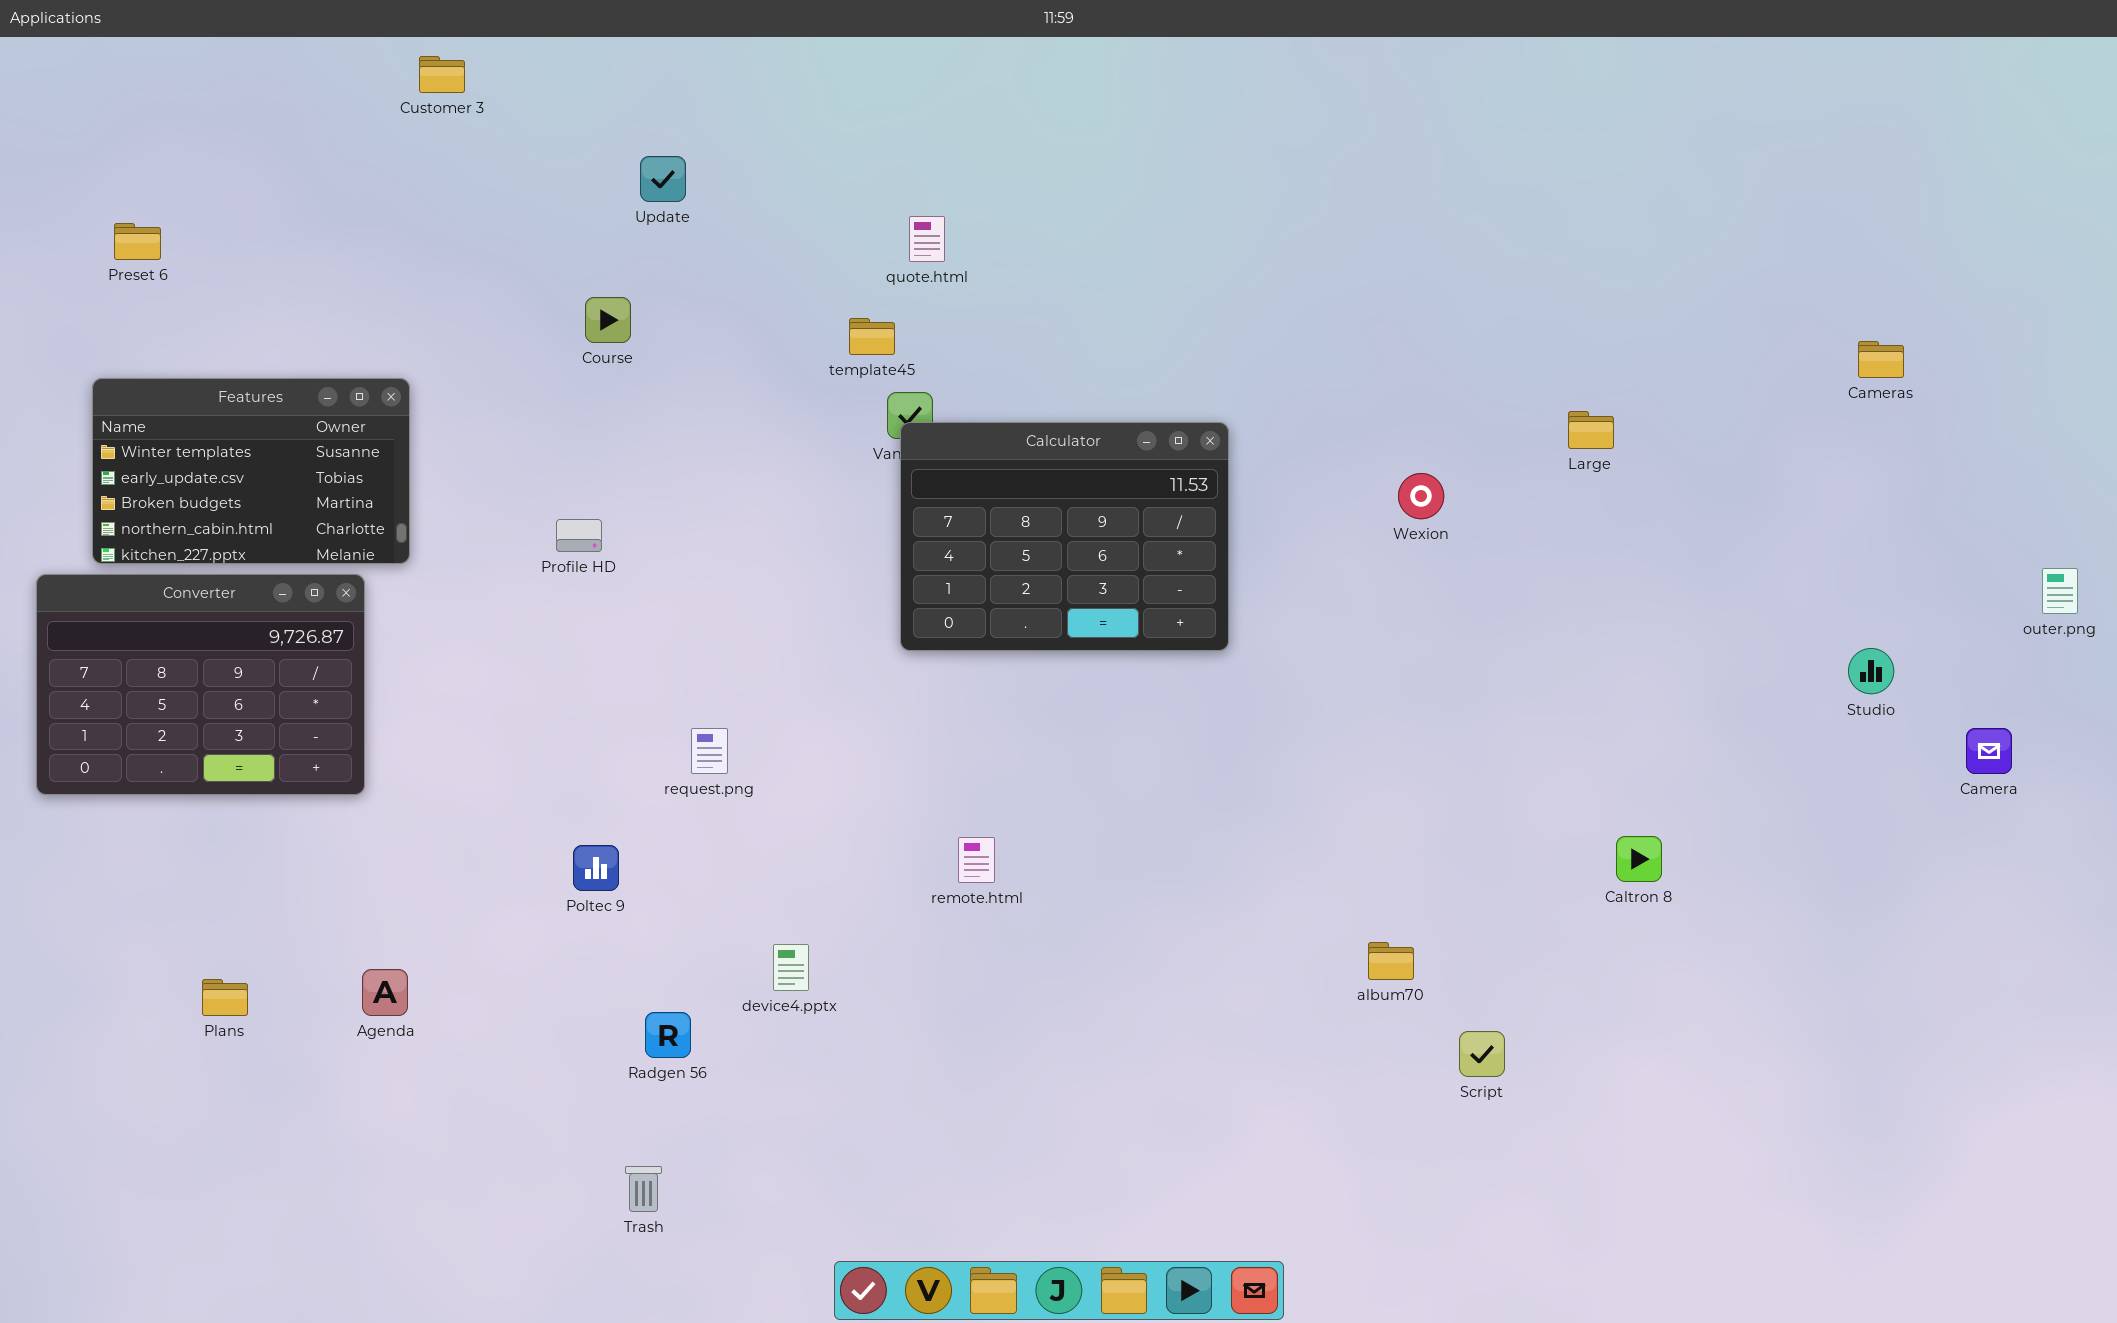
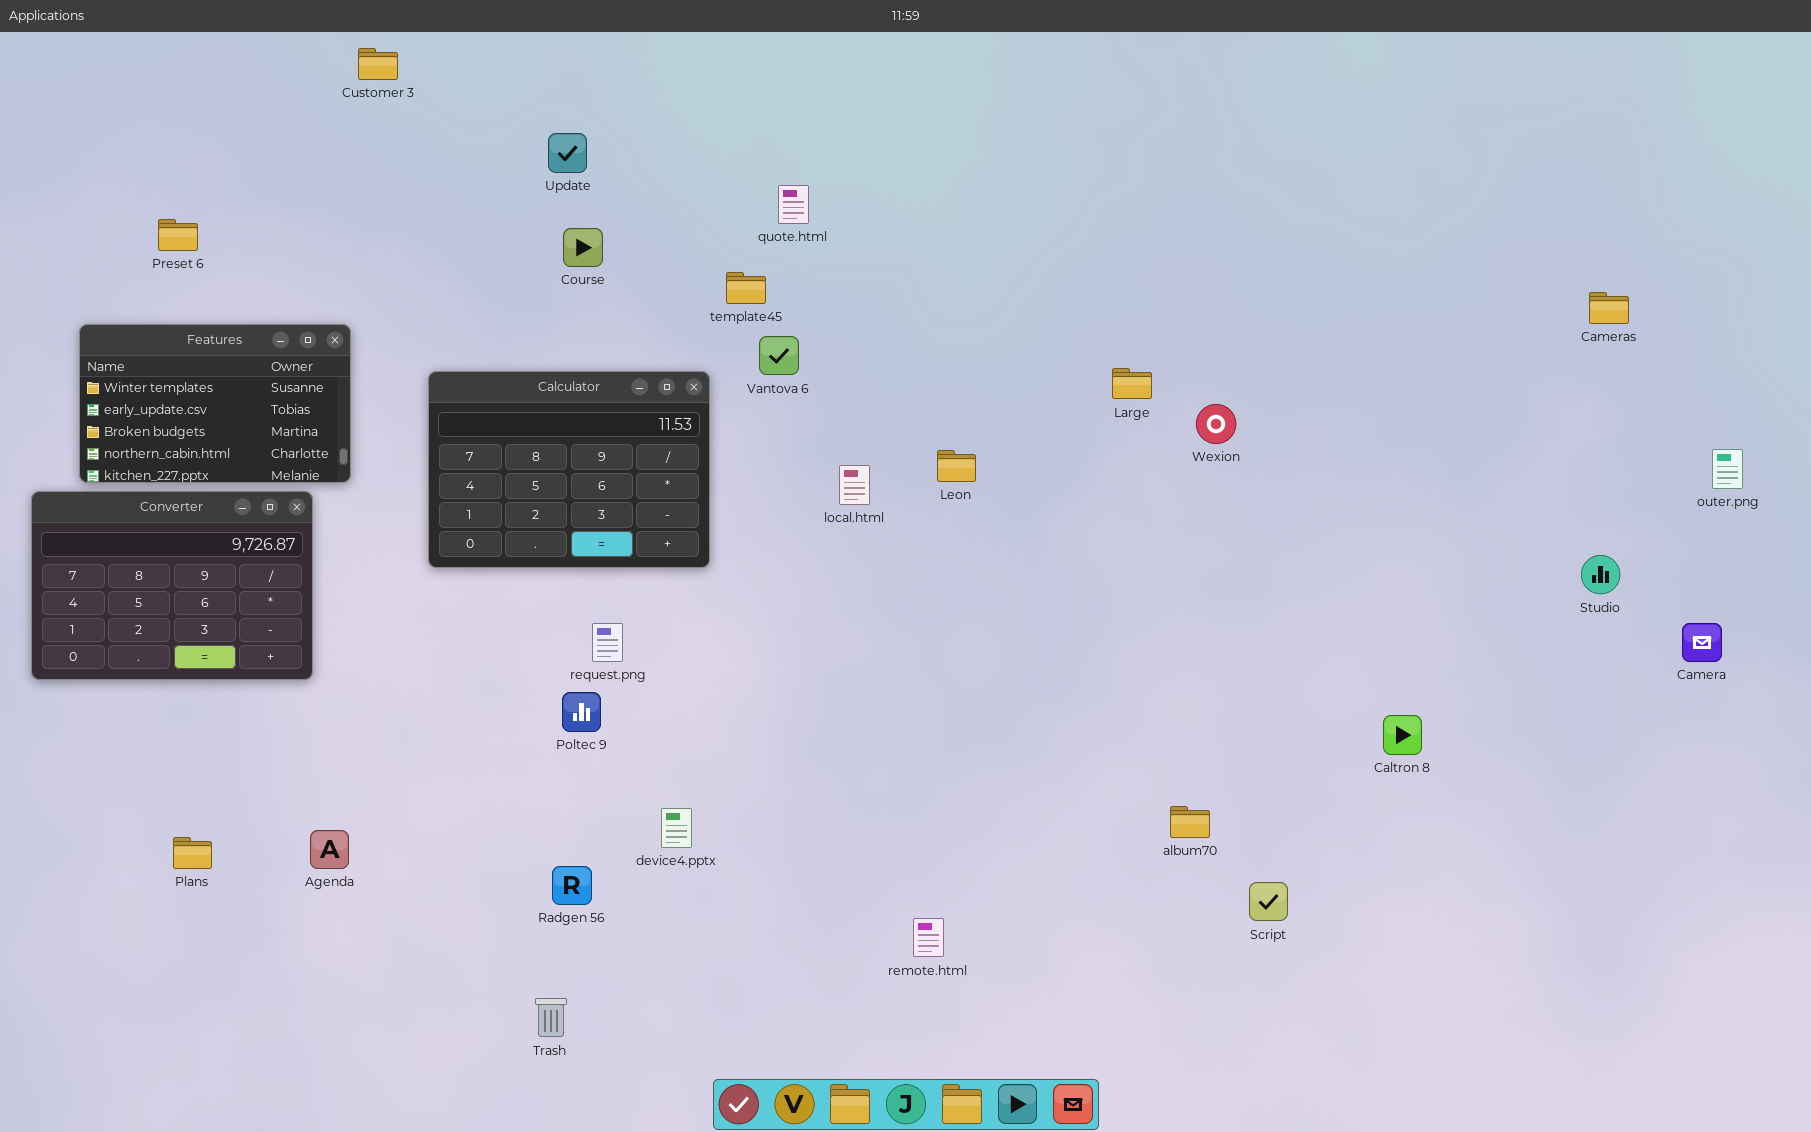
Preset 6: [114,223,161,260] -> [158,219,198,251], moved
Course: [585,297,631,343] -> [563,228,603,267], moved
Large: [1568,411,1614,449] -> [1112,368,1152,399], moved
Calculator: [900,422,1229,651] -> [428,371,710,568], moved
outer.png: [2042,568,2078,614] -> [1712,449,1743,489], moved
remote.html: [958,837,995,883] -> [913,918,944,957], moved
Poltec 9: [573,845,619,891] -> [562,692,601,732], moved

